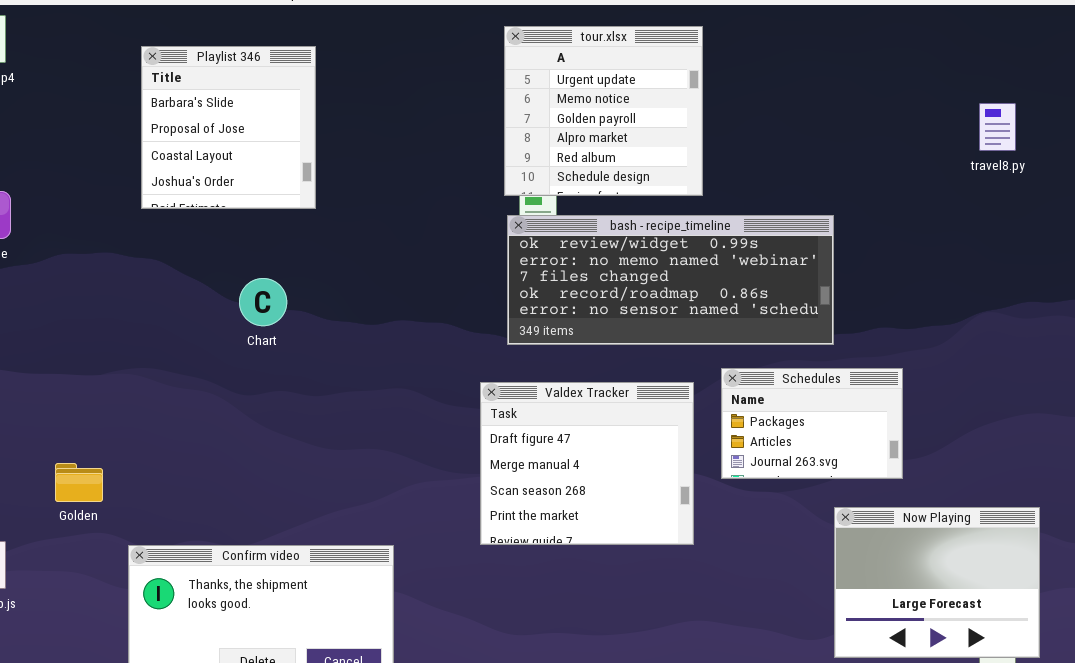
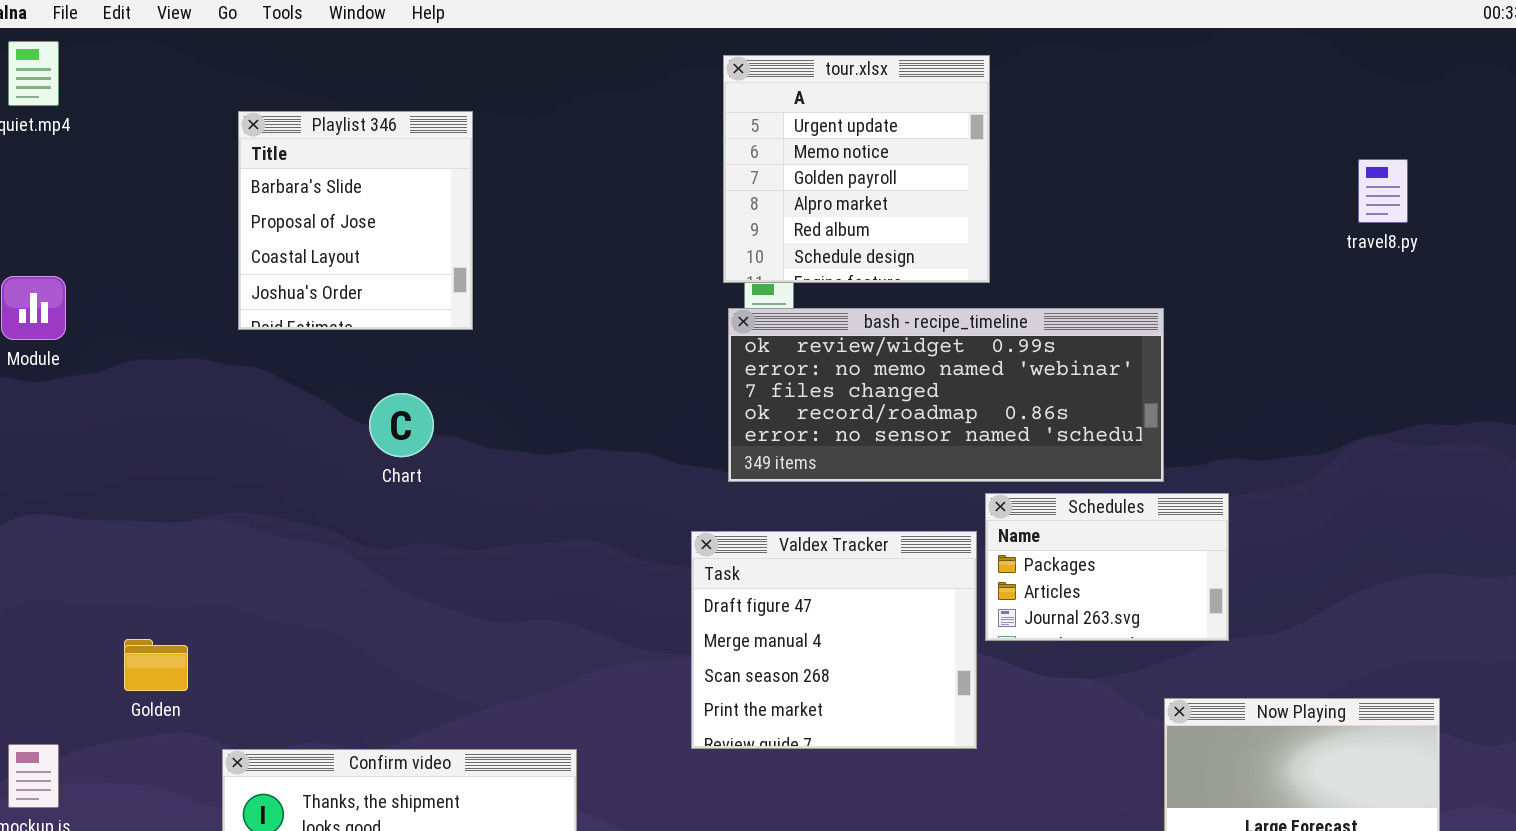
Playlist 346: [141,46,316,209] -> [238,111,473,330], moved
Schedules: [721,368,903,479] -> [985,493,1229,641], moved

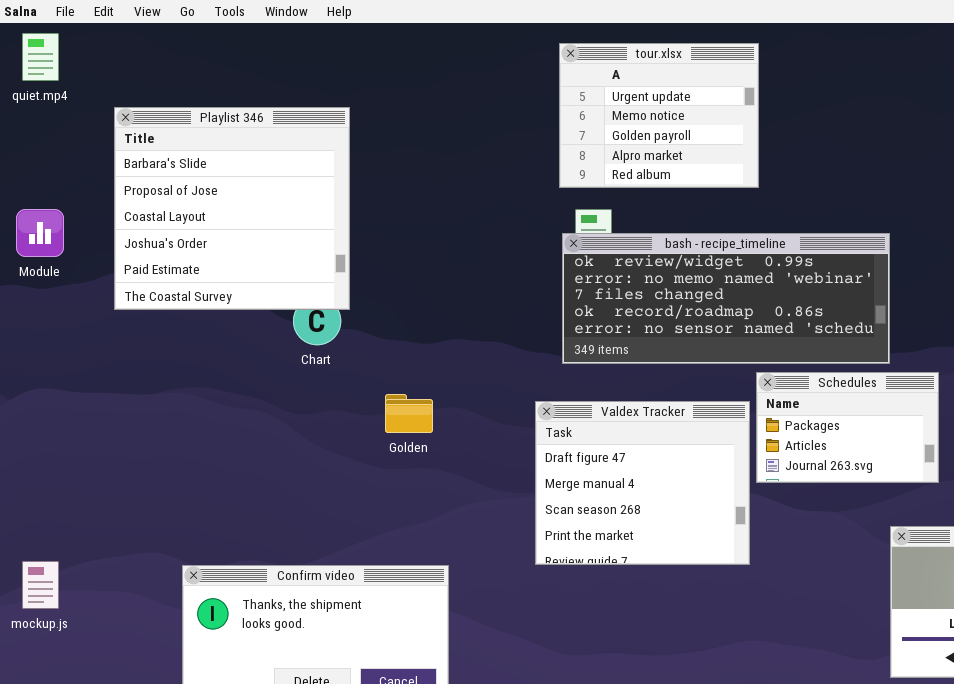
tour.xlsx: [723,55,990,283] -> [559,43,759,188], resized
Playlist 346: [238,111,473,330] -> [114,107,350,310], moved, resized
Golden: [124,639,188,691] -> [385,394,433,433], moved

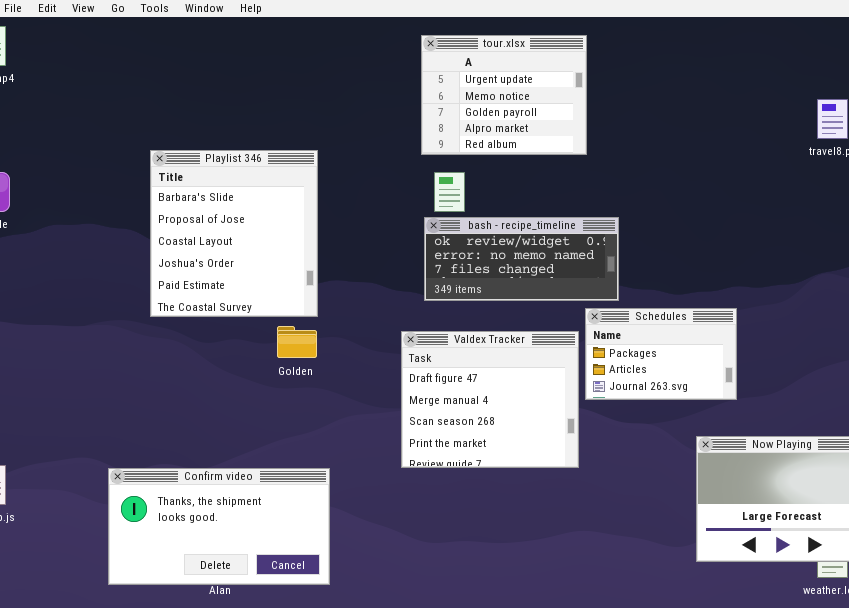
Playlist 346: [114,107,350,310] -> [150,150,318,317], moved, resized
bash - recipe_timeline: [562,233,890,364] -> [424,217,619,301], resized

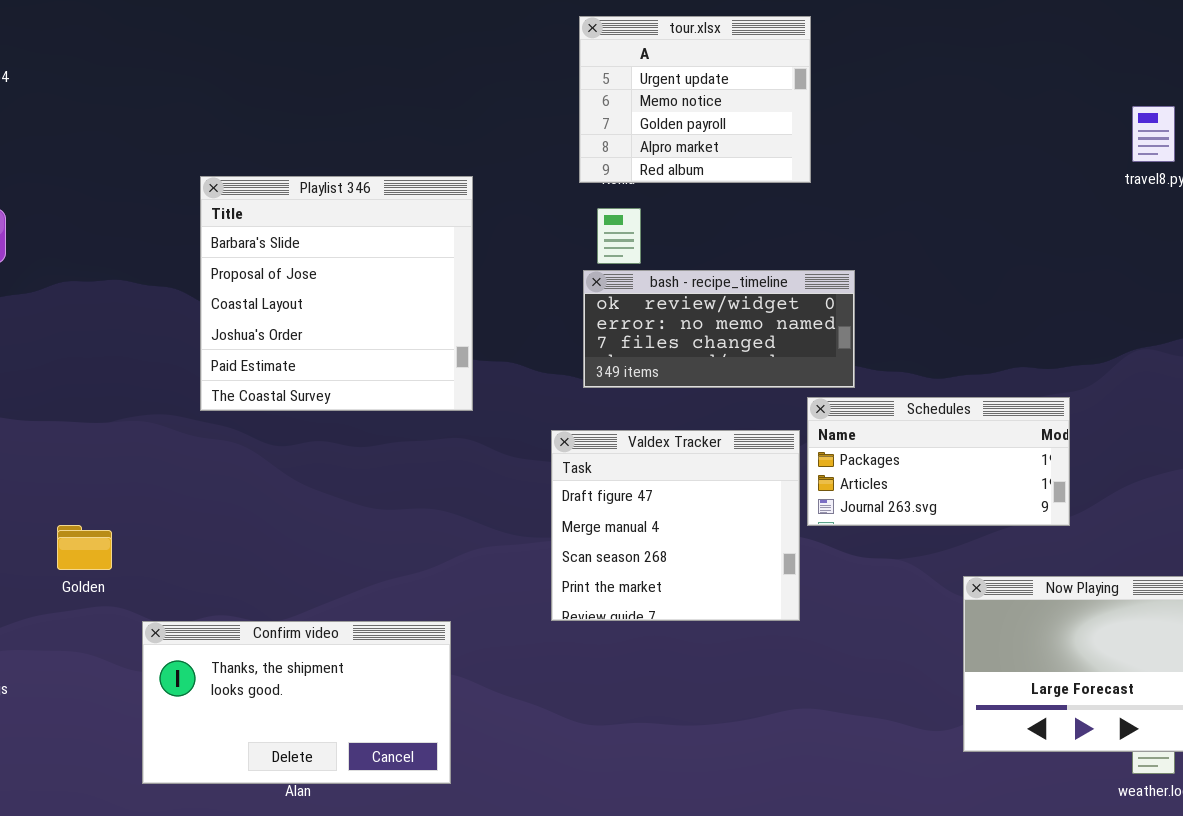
Playlist 346: [150,150,318,317] -> [200,176,473,411], resized
Schedules: [585,308,737,400] -> [807,397,1070,526], resized
Golden: [277,326,317,358] -> [57,525,112,570], moved

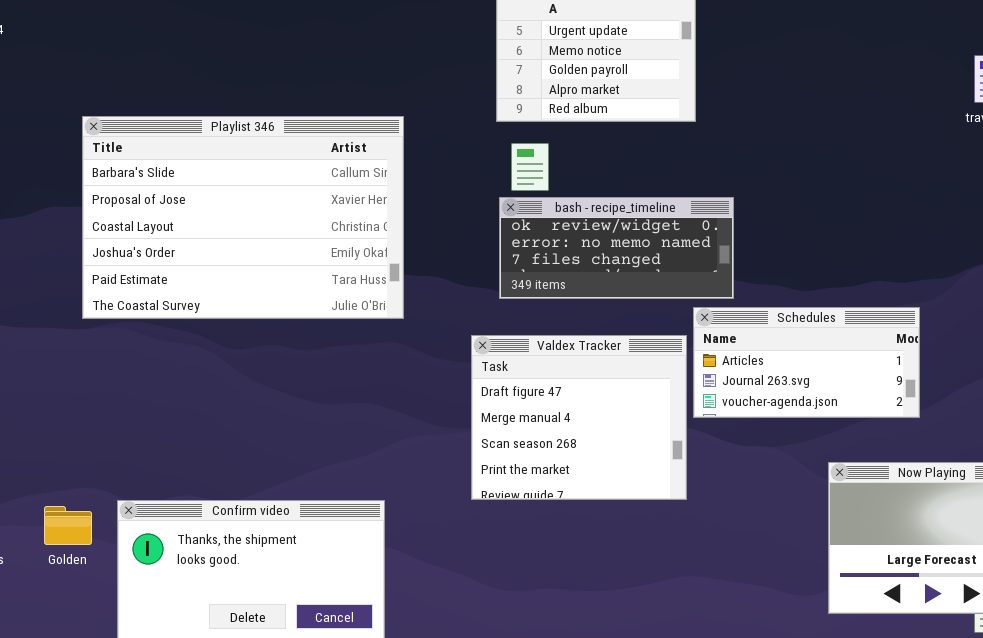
Playlist 346: [200,176,473,411] -> [82,116,404,319], resized
Schedules: [807,397,1070,526] -> [693,307,920,418], scrolled down 1 row
Golden: [57,525,112,570] -> [44,506,92,545], moved

